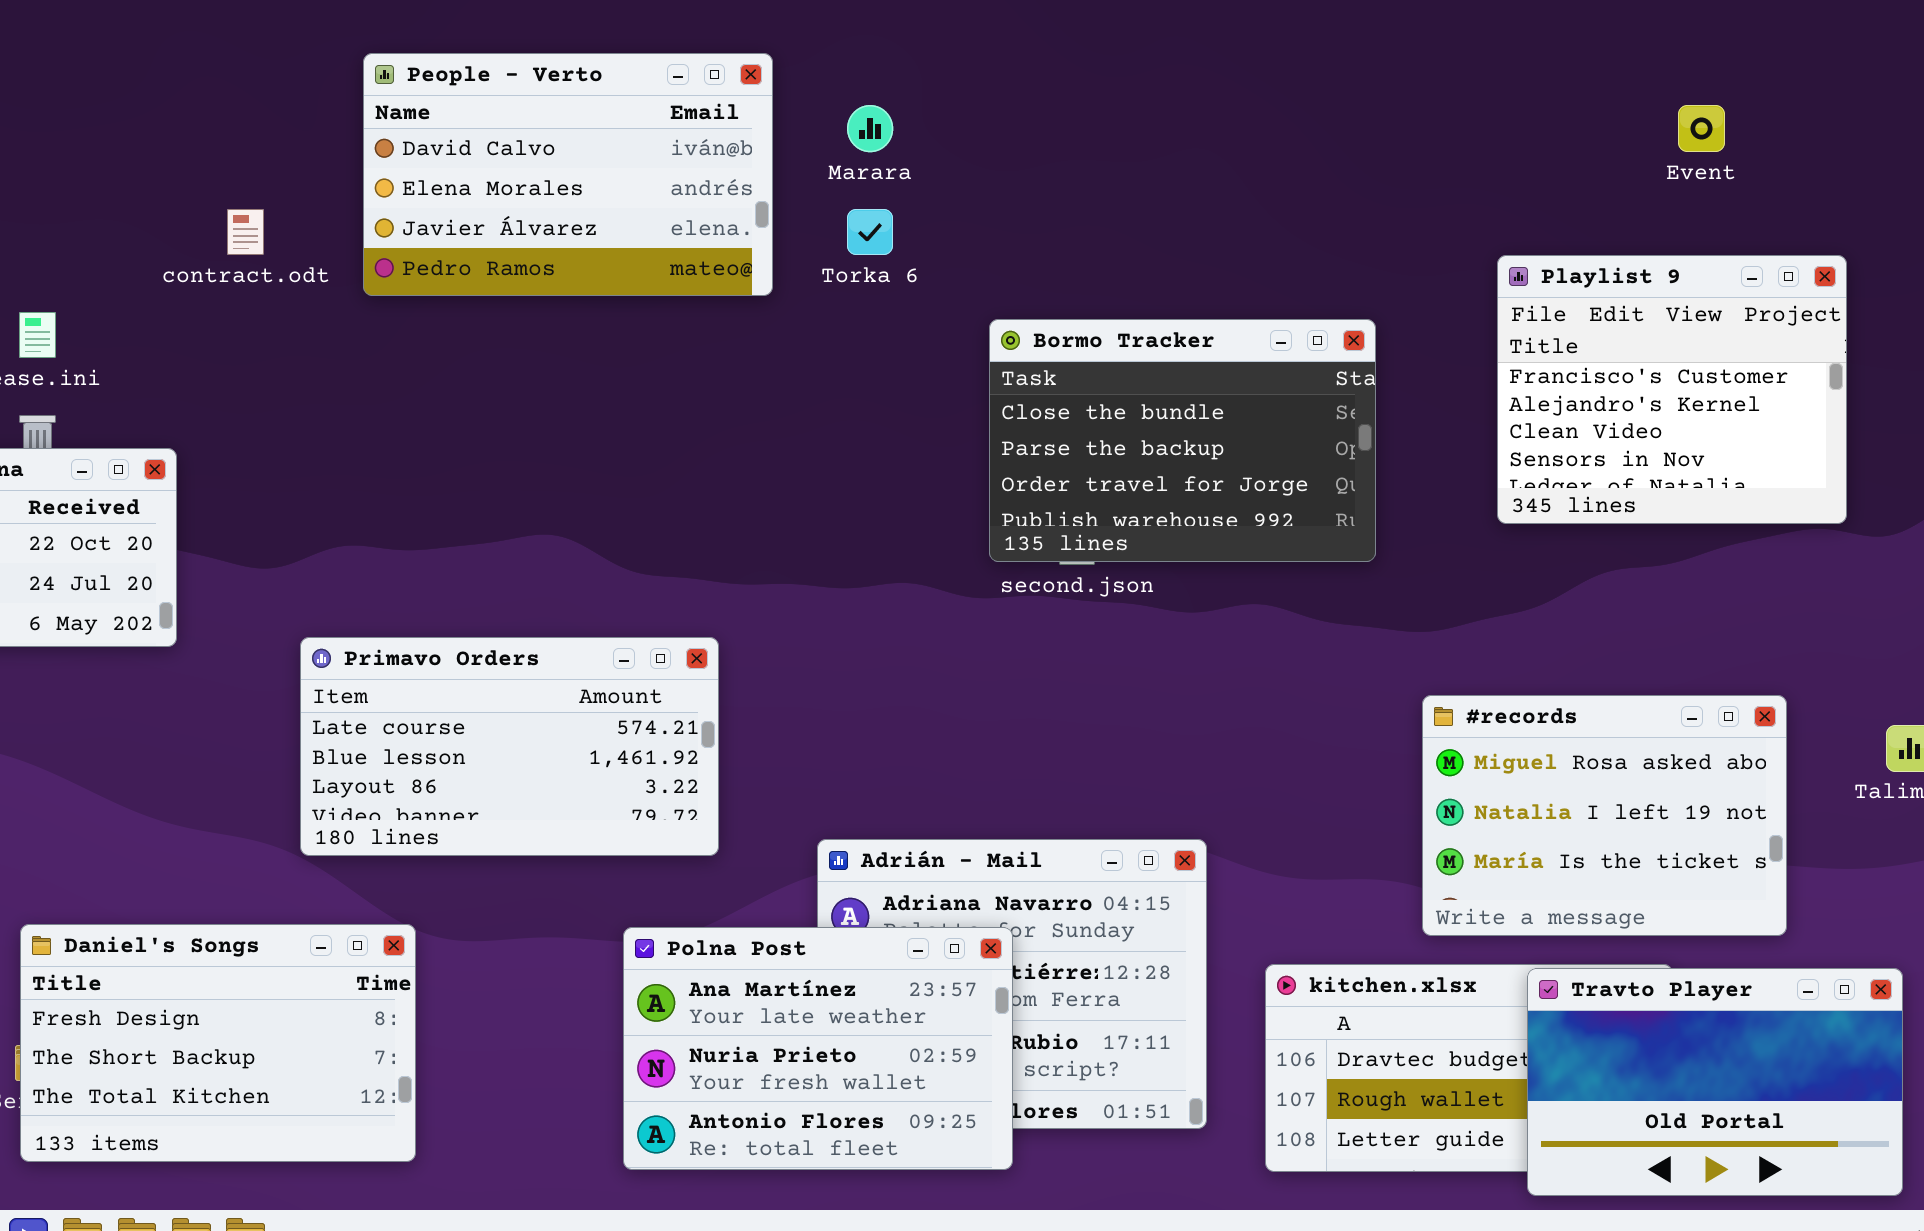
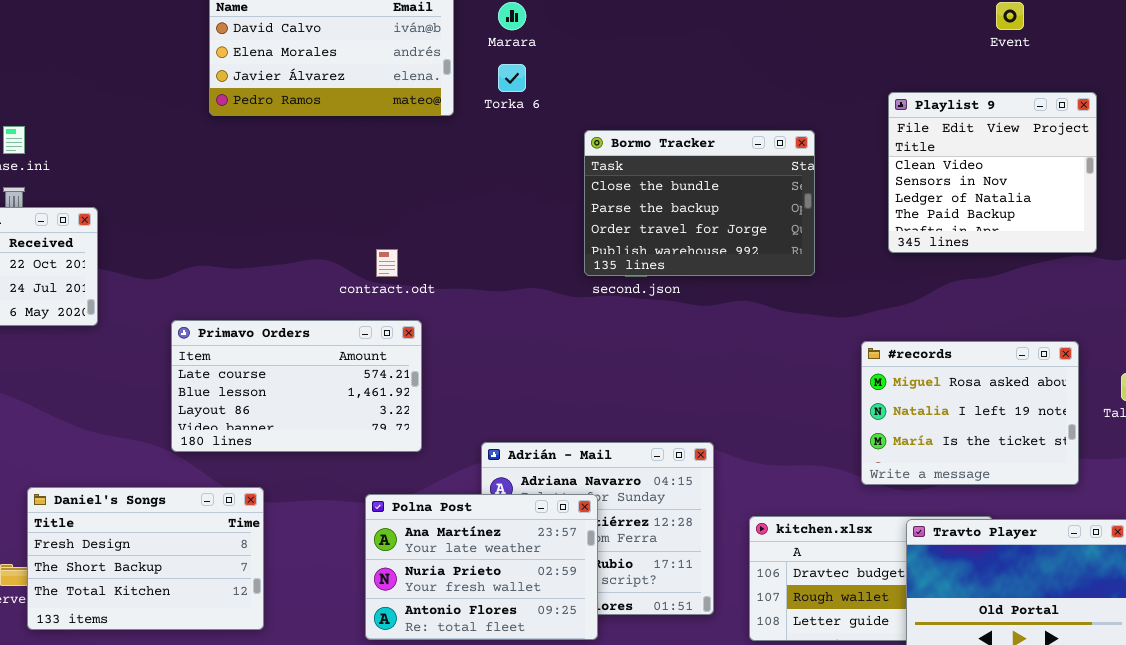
contract.odt: [227,209,264,255] -> [376,249,398,277], moved
Playlist 9: [1497,255,1847,524] -> [888,92,1097,253], scrolled down 2 rows
#records: [1422,695,1787,936] -> [861,341,1079,485], moved
Daniel's Songs: [20,924,416,1162] -> [27,487,264,630], moved

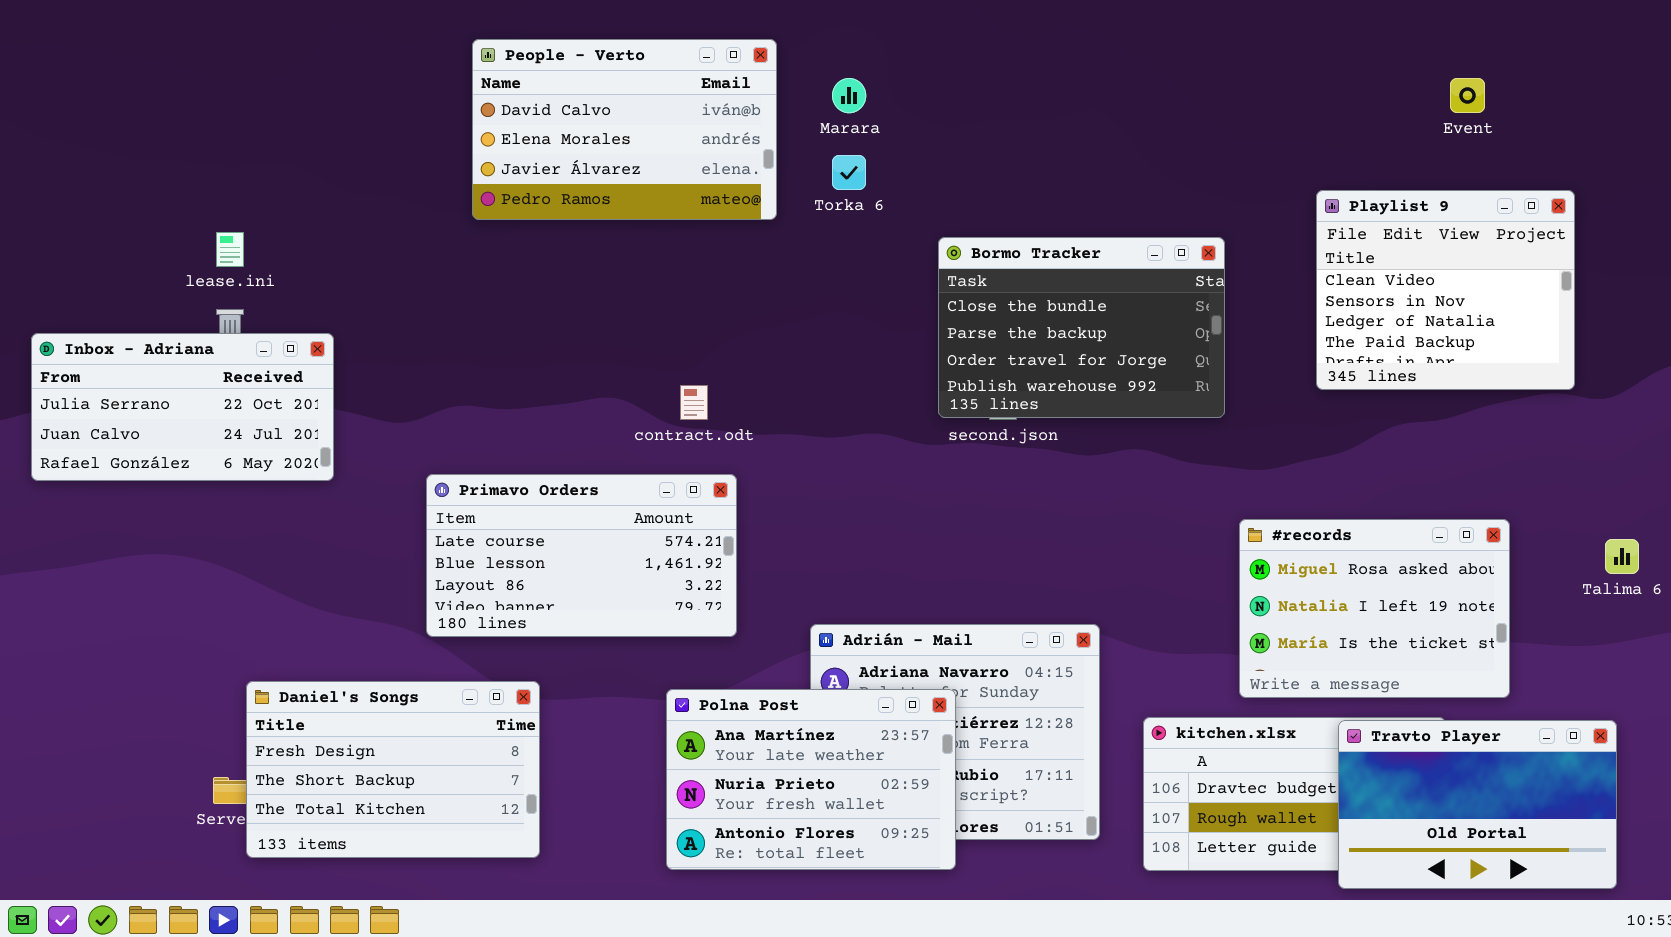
#records: [861,341,1079,485] -> [1239,519,1510,698], moved

